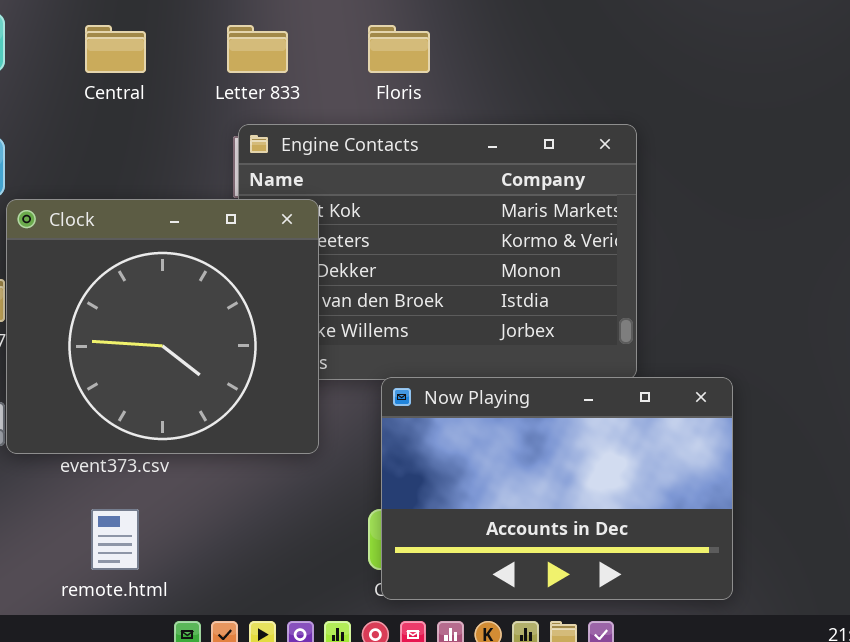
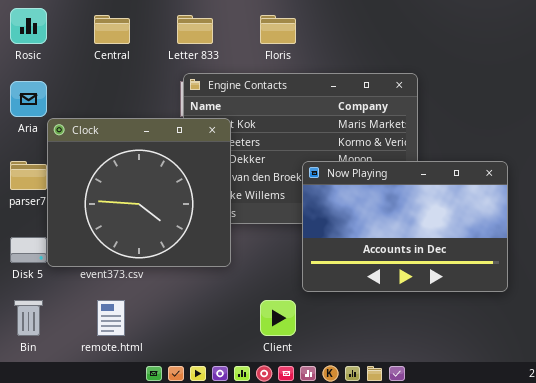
Now Playing: [381,377,733,600] -> [302,161,508,292], moved

